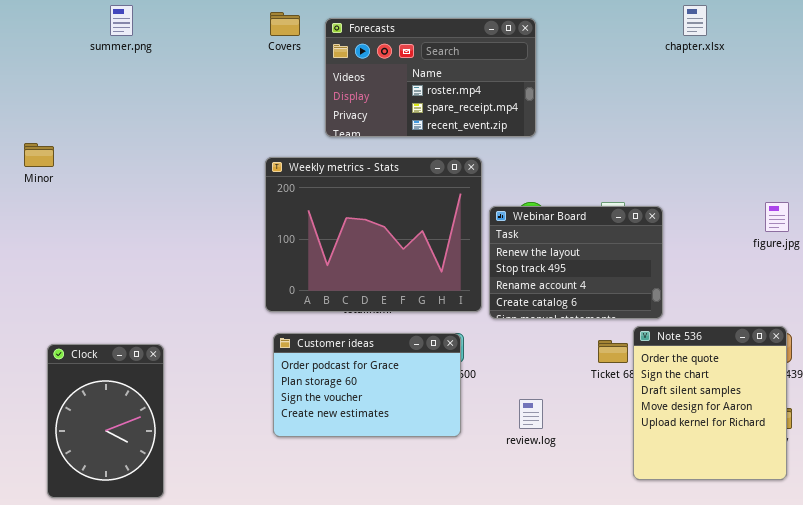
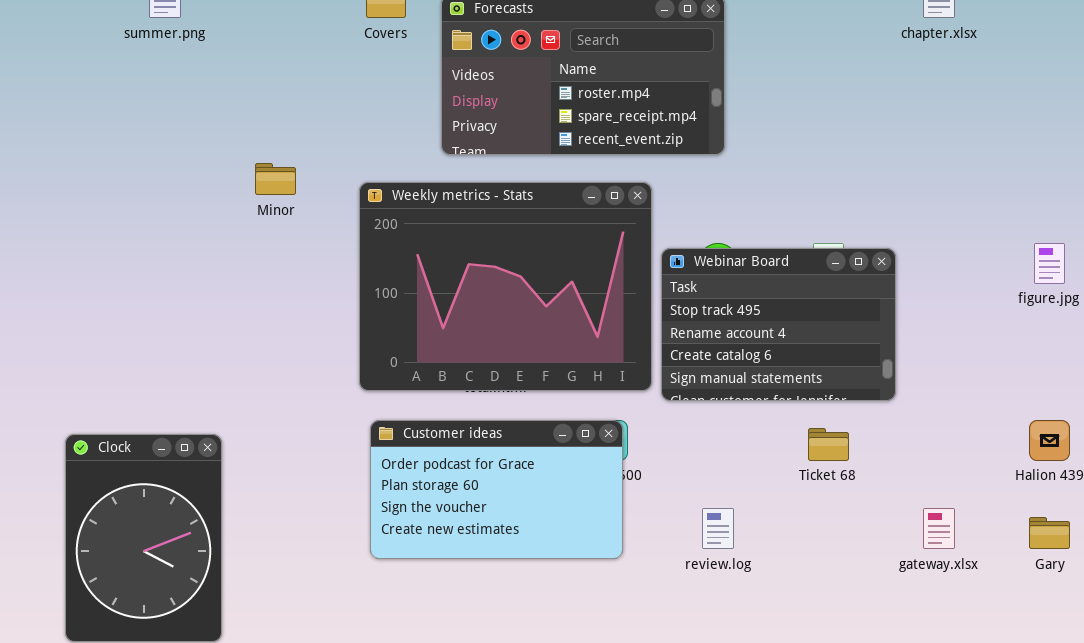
Minor: [24,143,54,167] -> [255,163,296,195], moved
Webinar Board: [489,206,663,319] -> [661,248,896,401], scrolled down 1 row
Note 536: [633,326,787,480] -> none, closed

